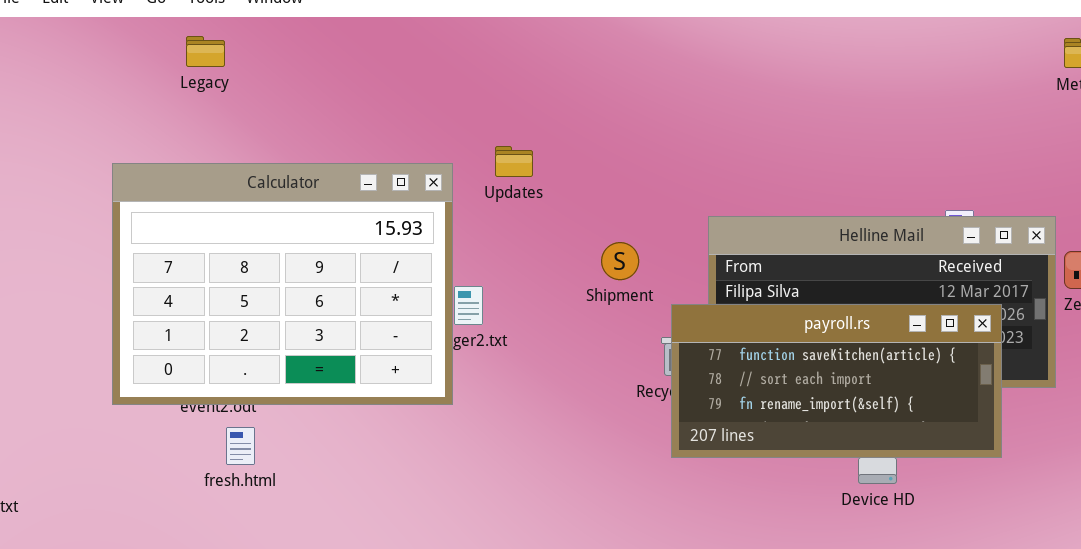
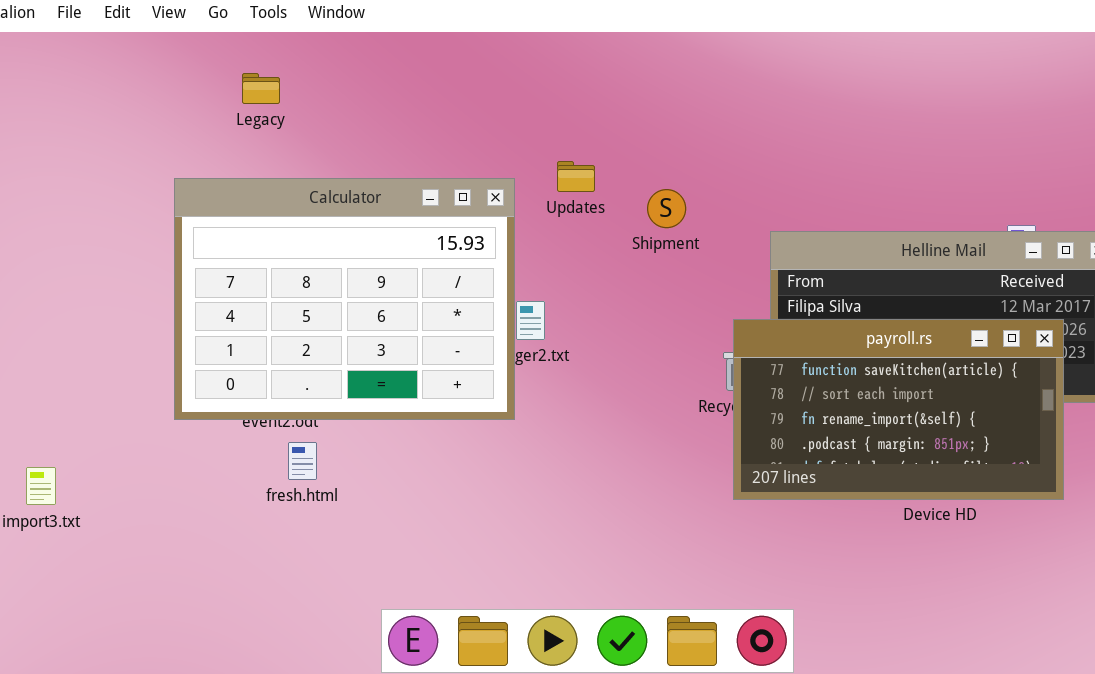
Legacy: [186,36,225,67] -> [242,73,280,104], moved
Shipment: [601,242,639,280] -> [647,189,686,228], moved
payroll.rs: [671,304,1002,458] -> [733,319,1064,500], resized

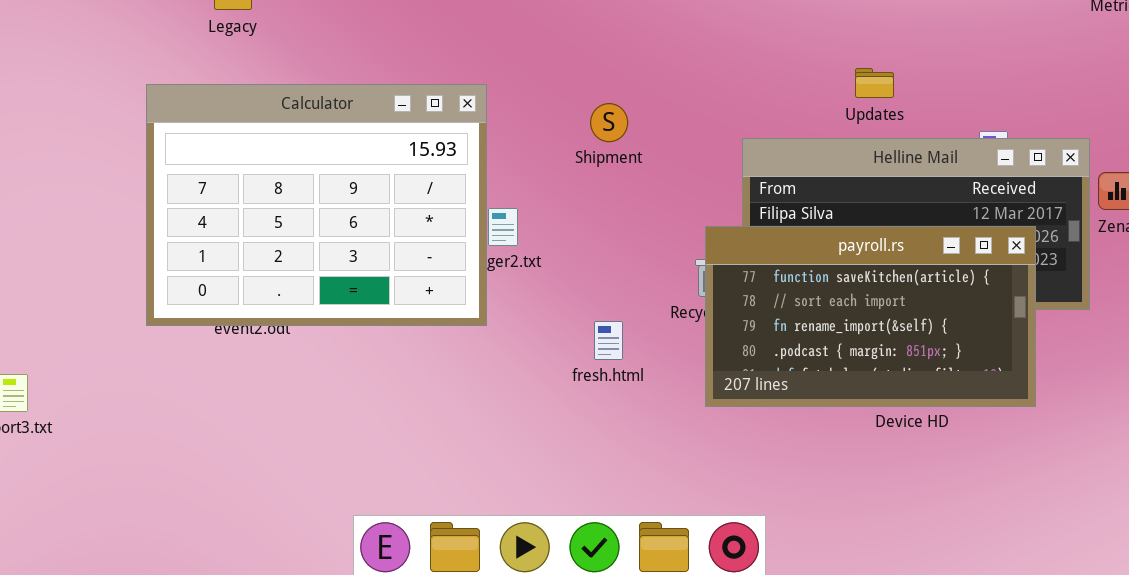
Updates: [557,161,595,192] -> [855,68,894,98], moved
Shipment: [647,189,686,228] -> [590,103,628,142], moved
fresh.html: [288,442,317,480] -> [594,321,623,360], moved

